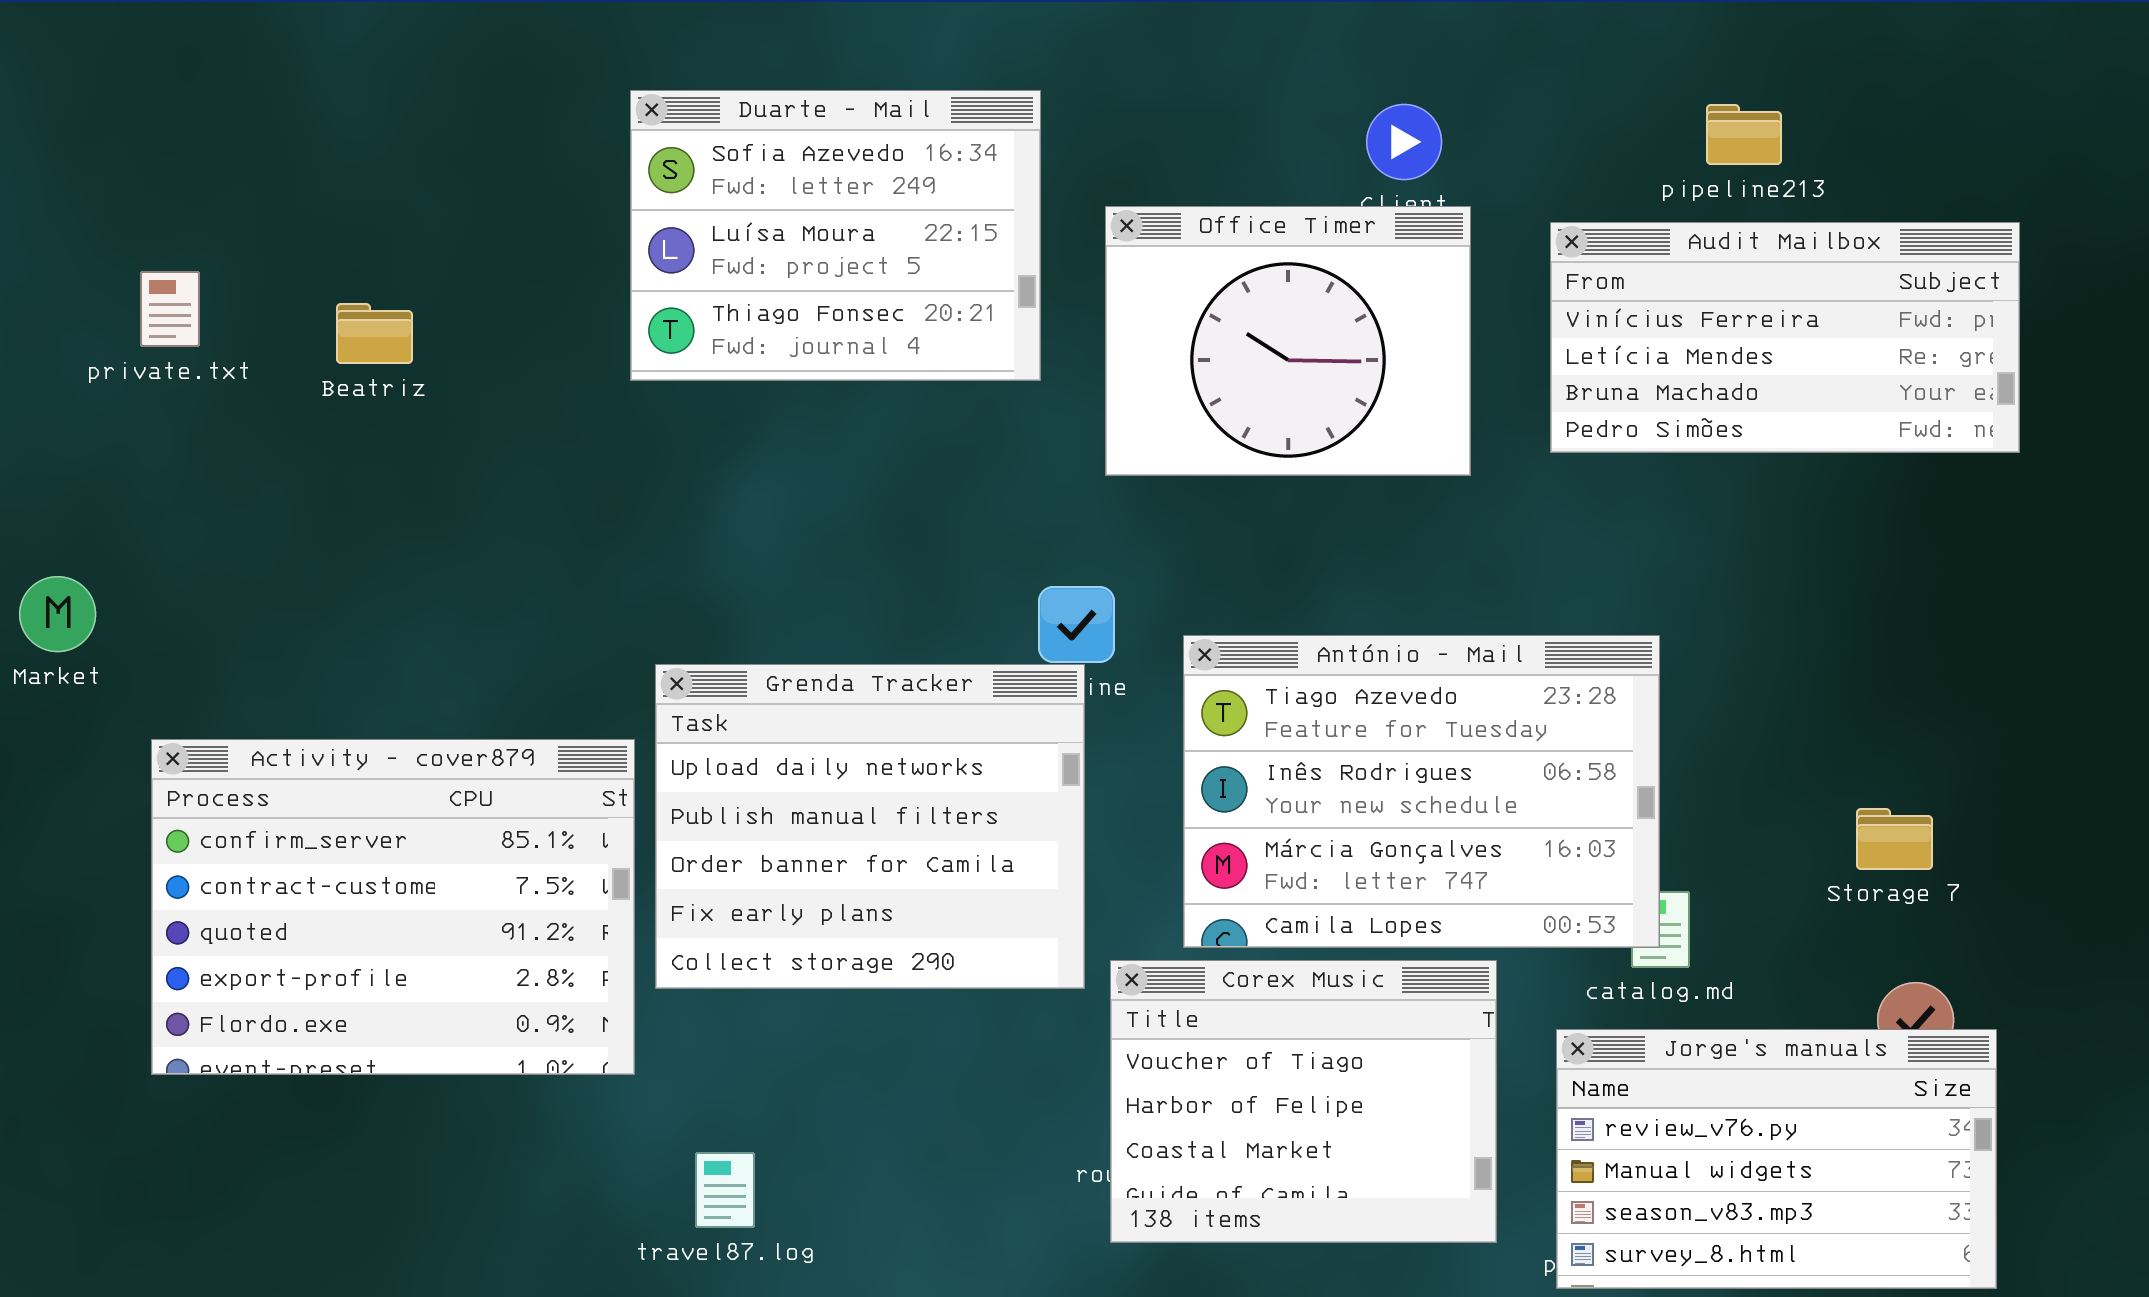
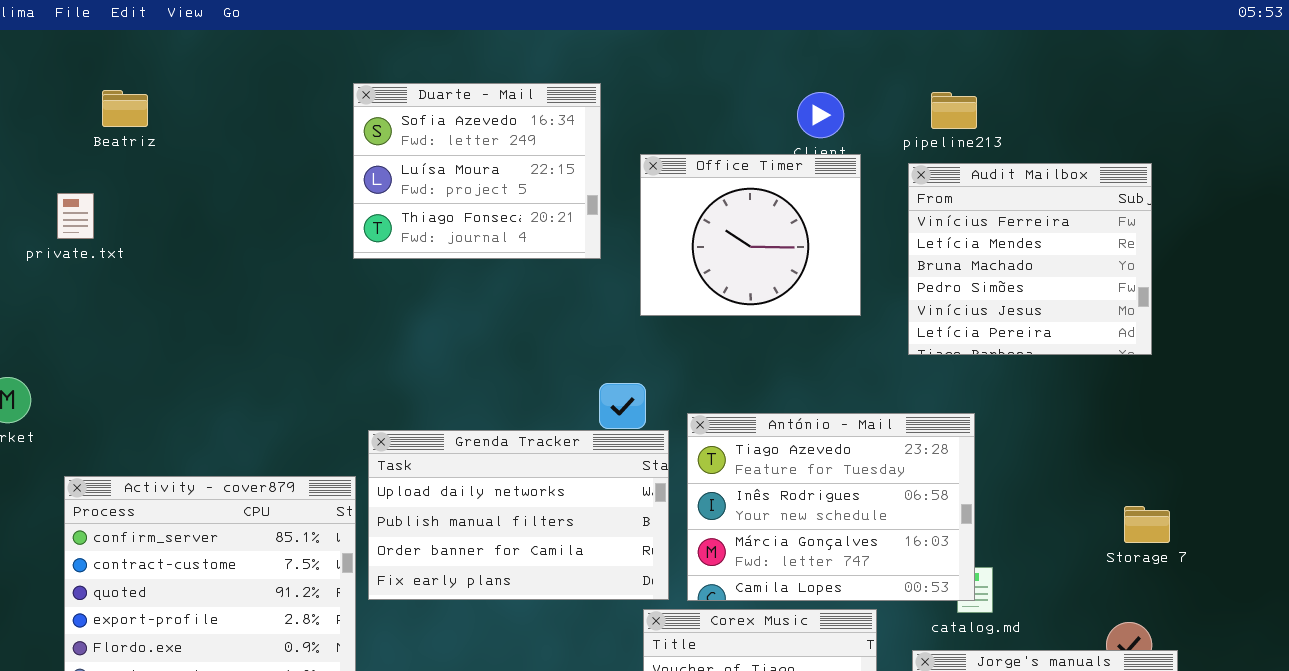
pipeline213: [1706,104,1782,165] -> [931,92,977,129], moved
Audit Mailbox: [1550,222,2020,453] -> [908,163,1152,355], resized
Beatriz: [336,303,413,364] -> [102,90,148,127], moved
Grenda Tracker: [655,664,1085,989] -> [368,430,669,600], resized
Storage 7: [1856,808,1933,870] -> [1124,506,1170,543], moved

